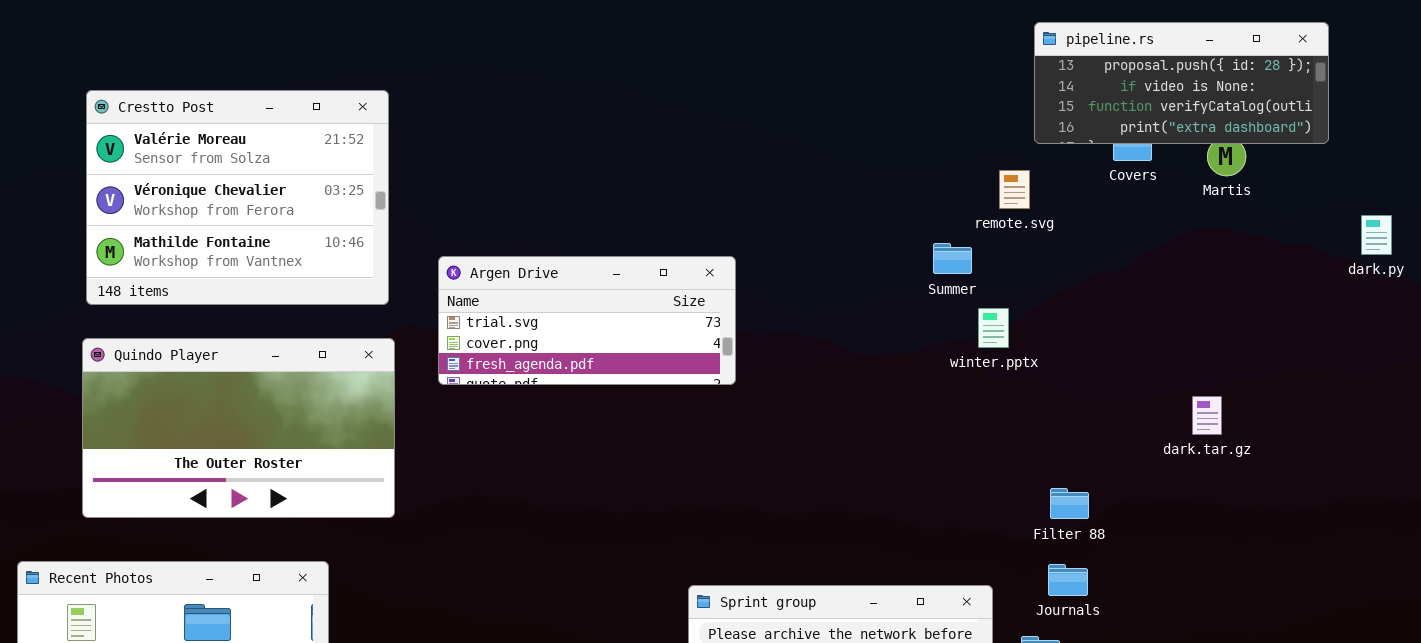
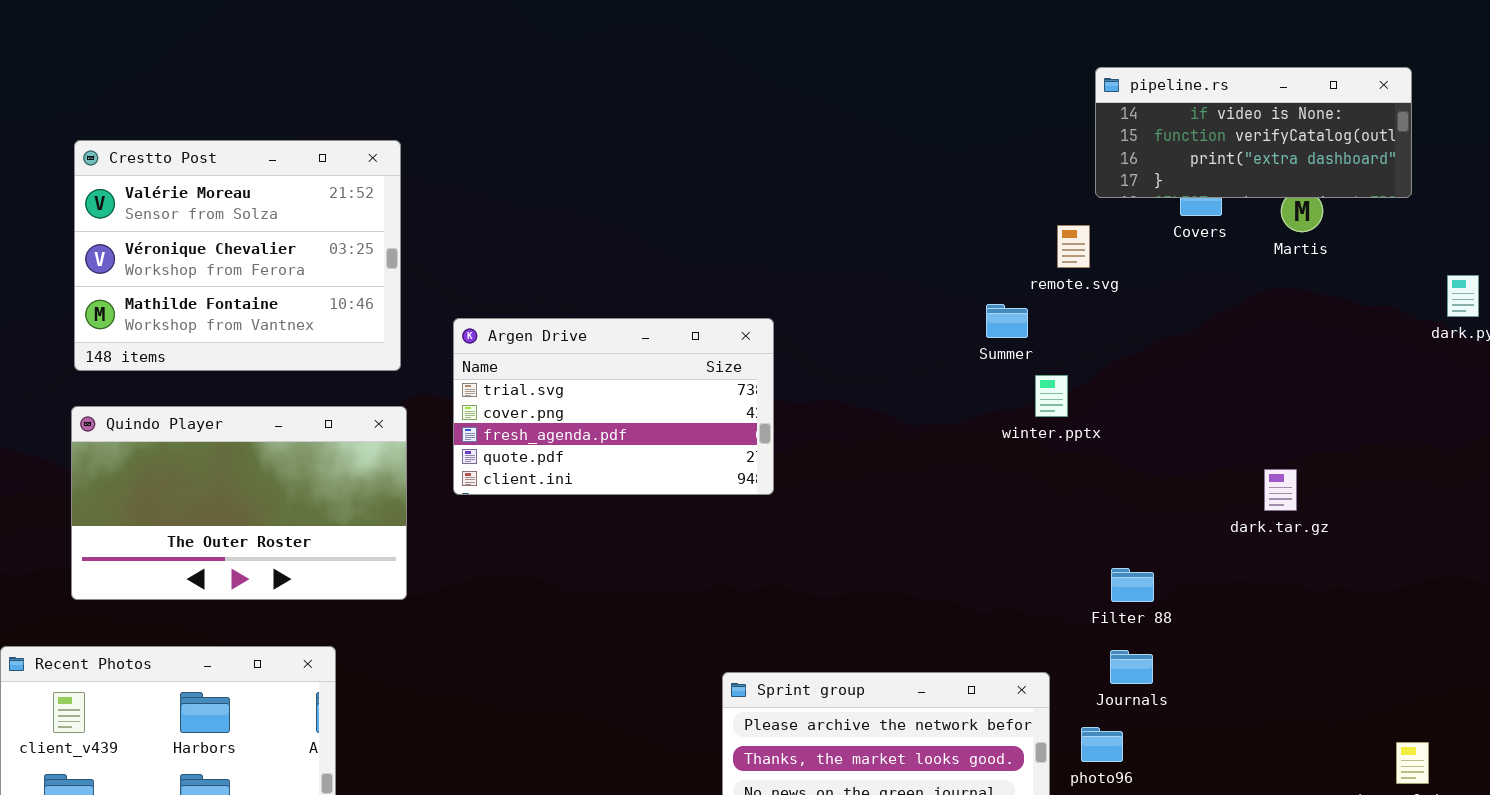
pipeline.rs: [1034,22,1329,144] -> [1095,67,1412,198], scrolled down 1 row
Argen Drive: [438,256,736,385] -> [453,318,774,495], resized

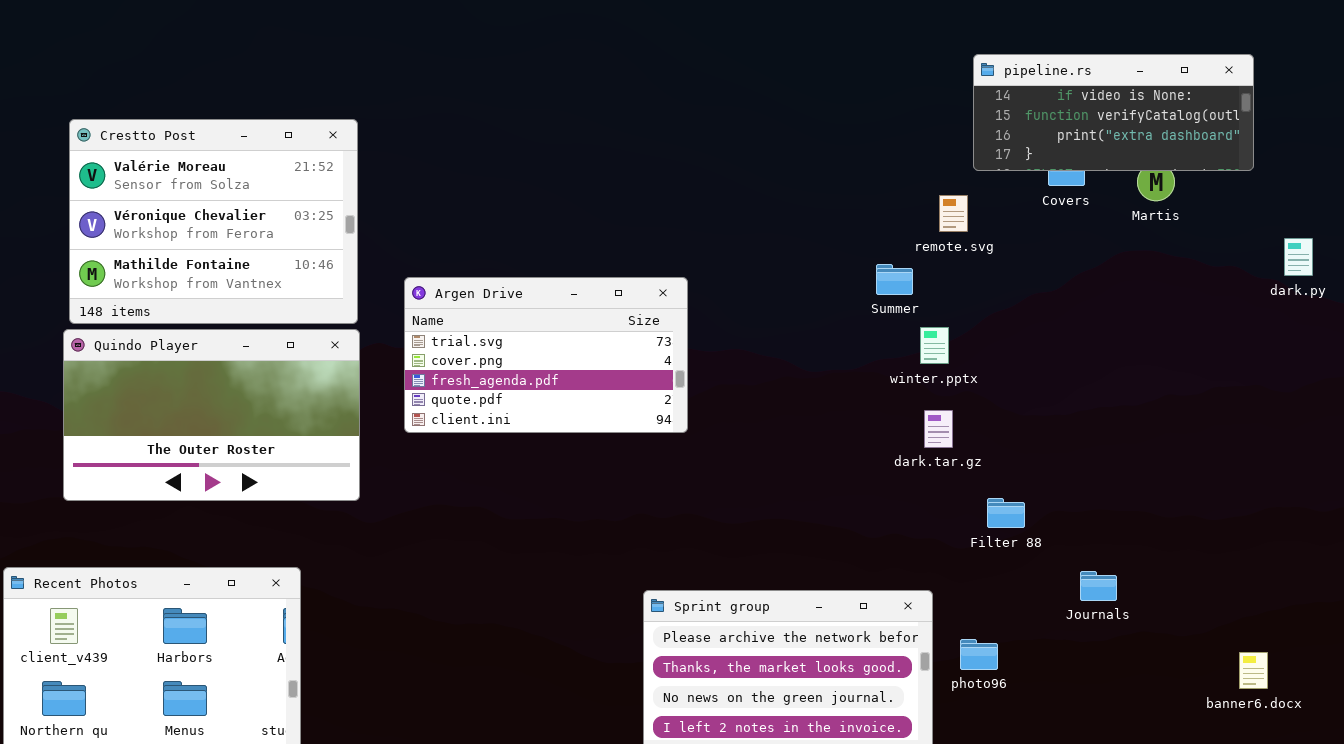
Quindo Player: [71,406,407,600] -> [63,329,360,501], moved
dark.tar.gz: [1264,469,1297,511] -> [924,410,953,448], moved
Journals: [1110,650,1153,684] -> [1080,571,1117,601], moved

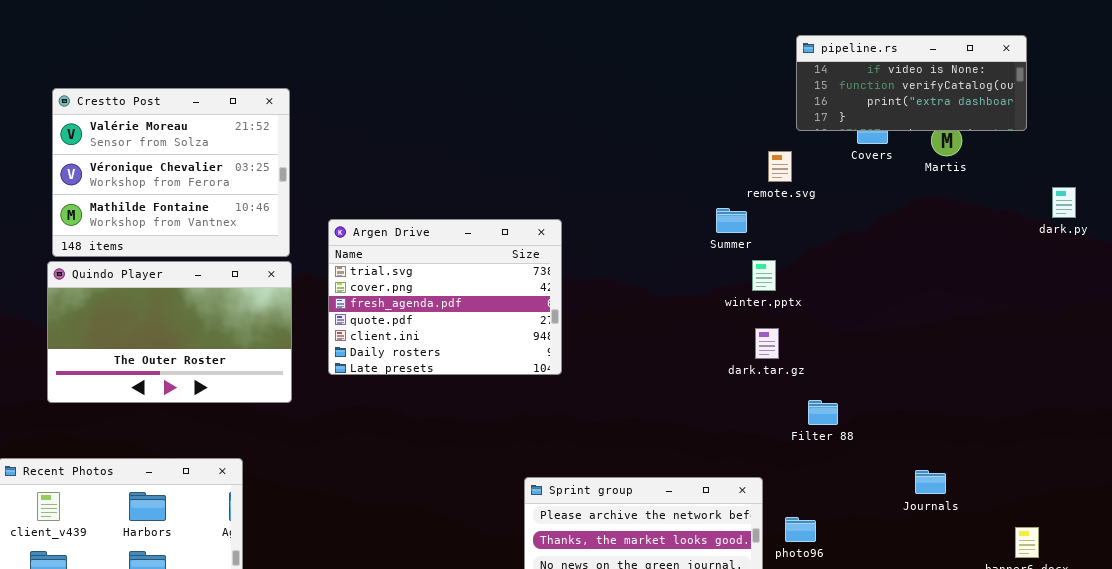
Argen Drive: [404,277,688,433] -> [328,219,562,375], resized
Journals: [1080,571,1117,601] -> [915,470,946,494], moved

